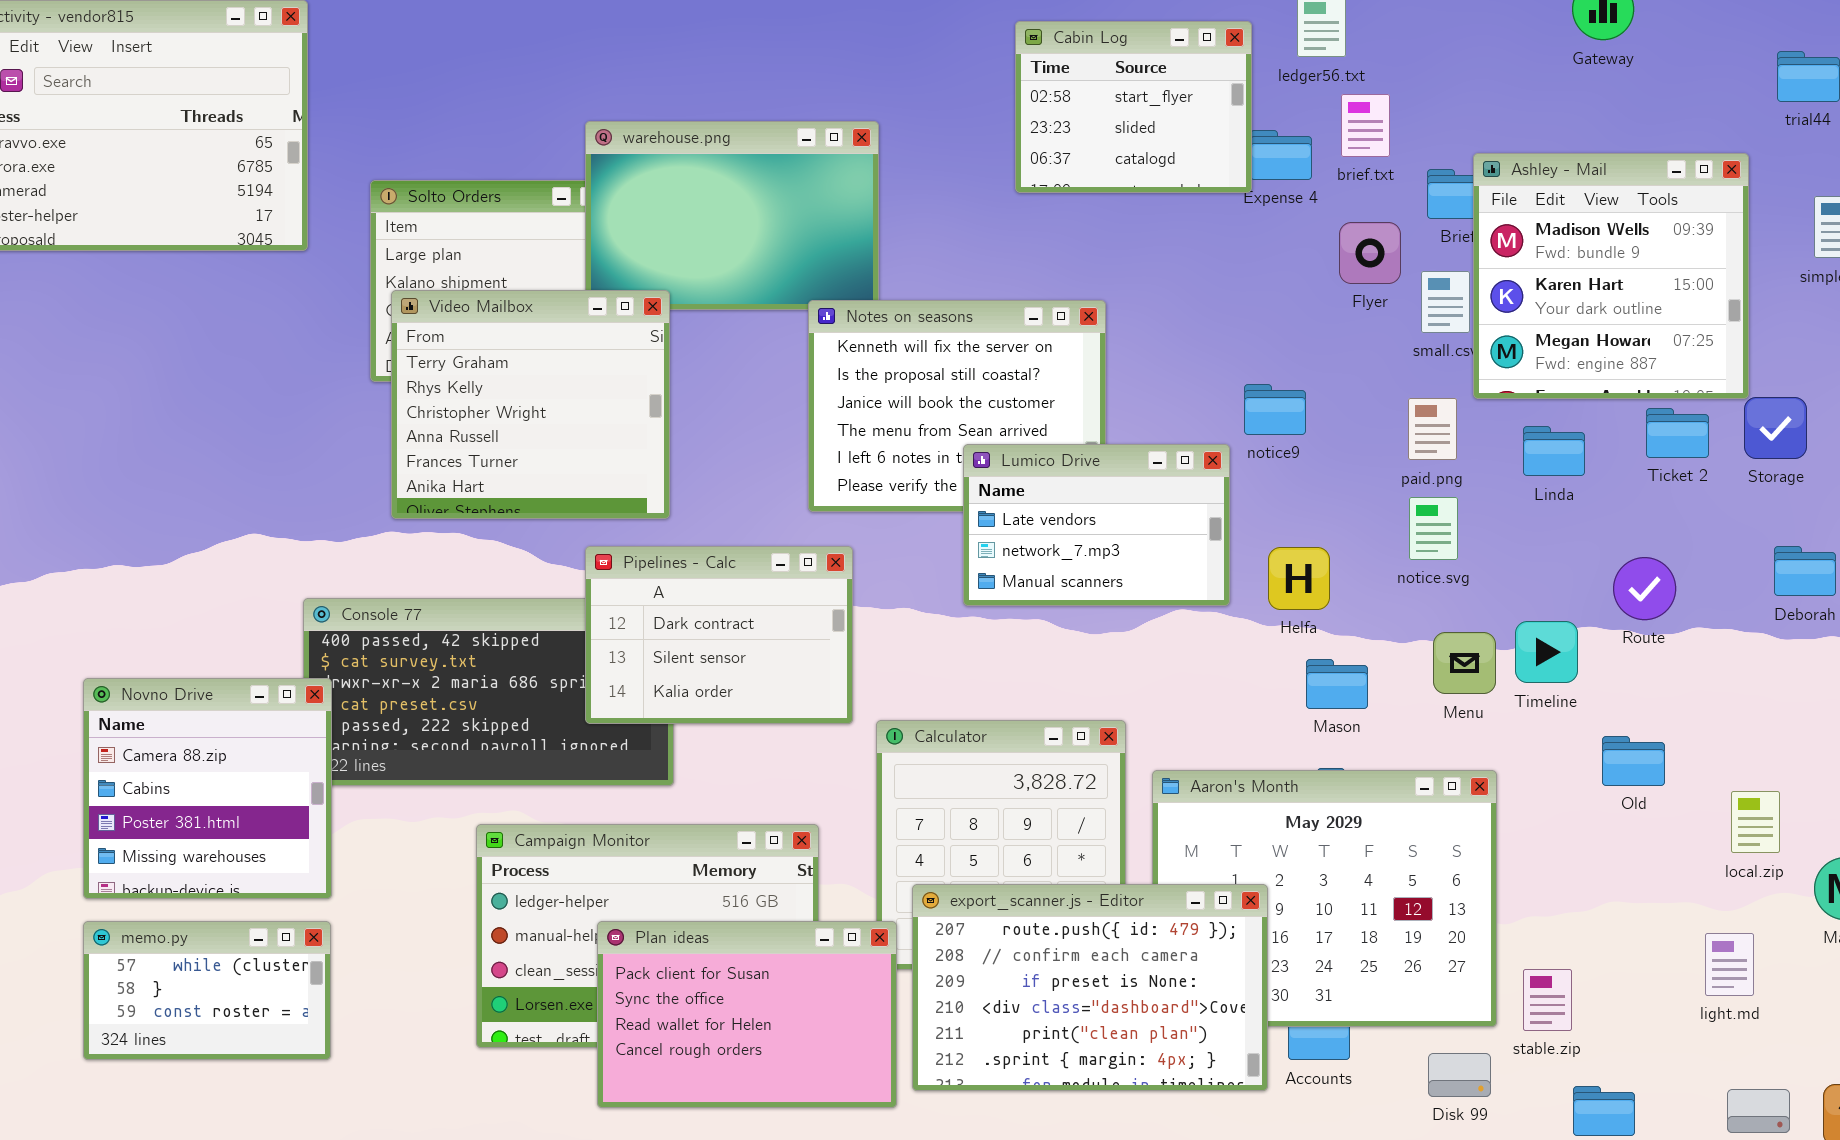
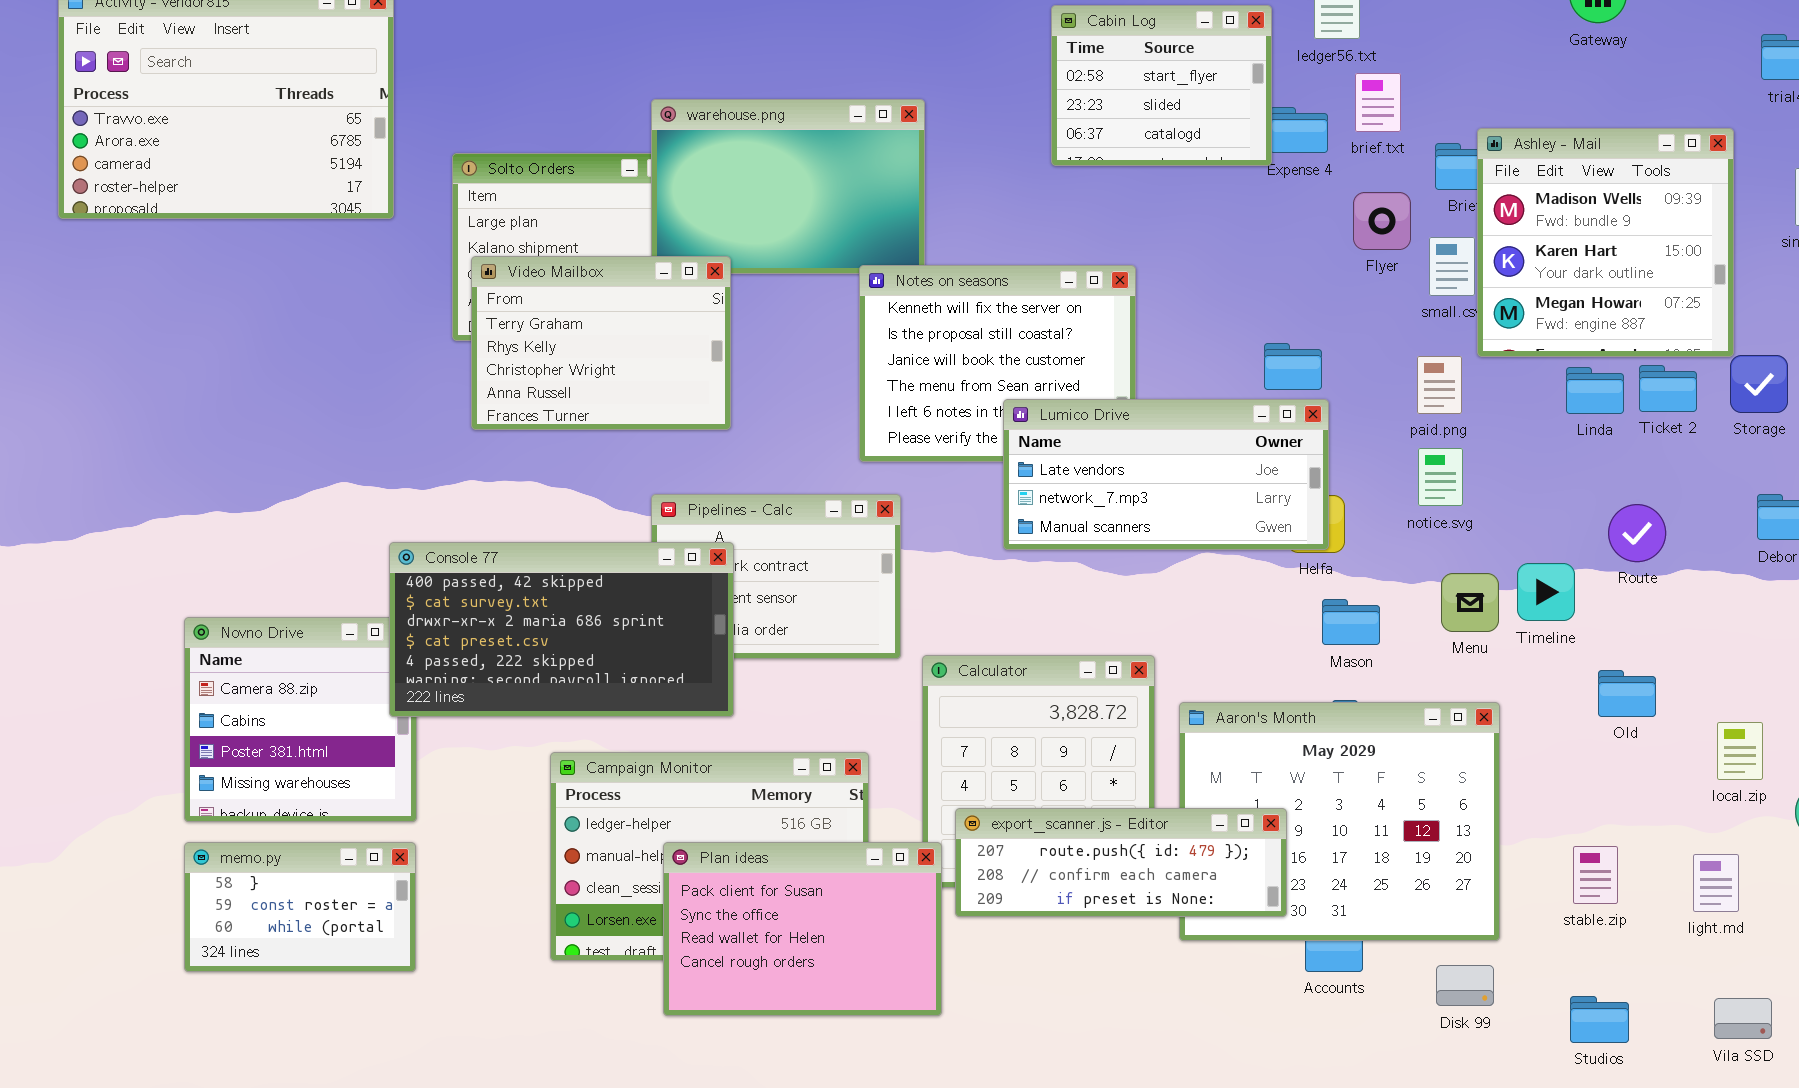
Video Mailbox: [391,290,670,519] -> [471,256,731,430], resized
Linda: [1523,426,1585,476] -> [1566,367,1624,414], moved
Lumico Drive: [963,444,1230,606] -> [1003,399,1329,550], resized
Console 77: [303,598,674,786] -> [389,542,734,717], raised
export_scanner.js - Editor: [912,884,1268,1091] -> [955,808,1287,917], resized
memo.py: [83,921,331,1060] -> [184,842,416,972], scrolled down 1 row
stable.zip: [1523,969,1572,1031] -> [1573,846,1618,904], moved

